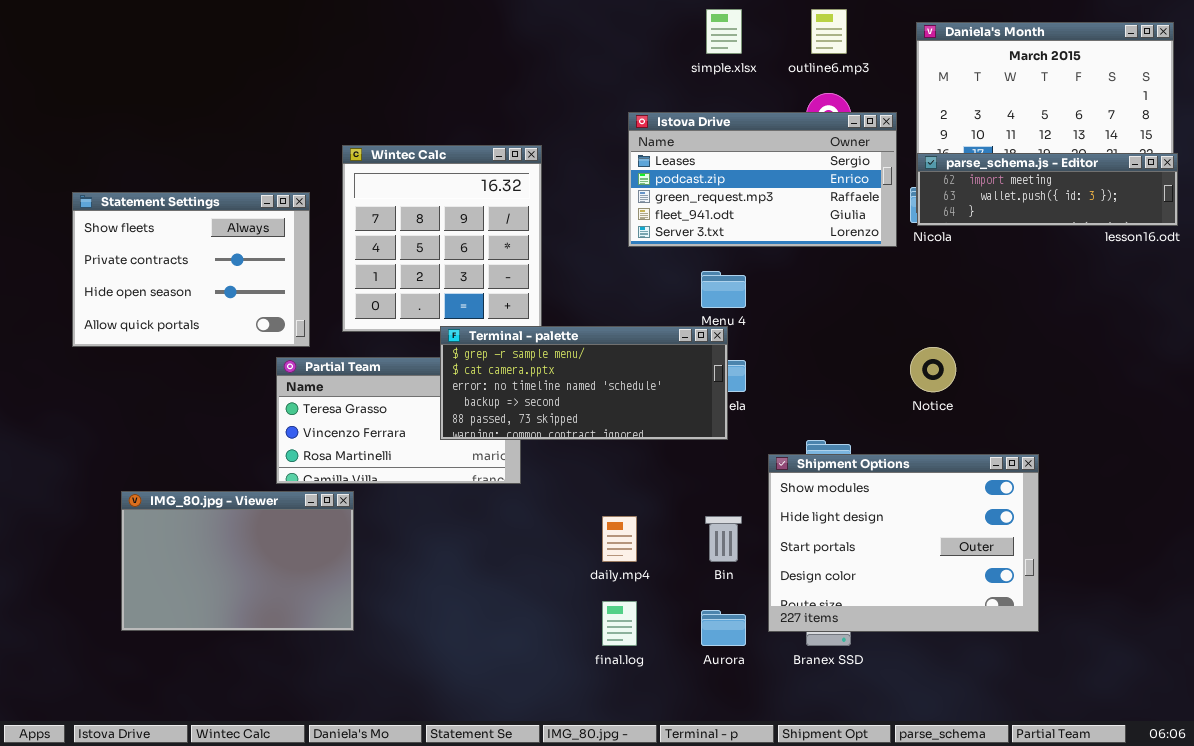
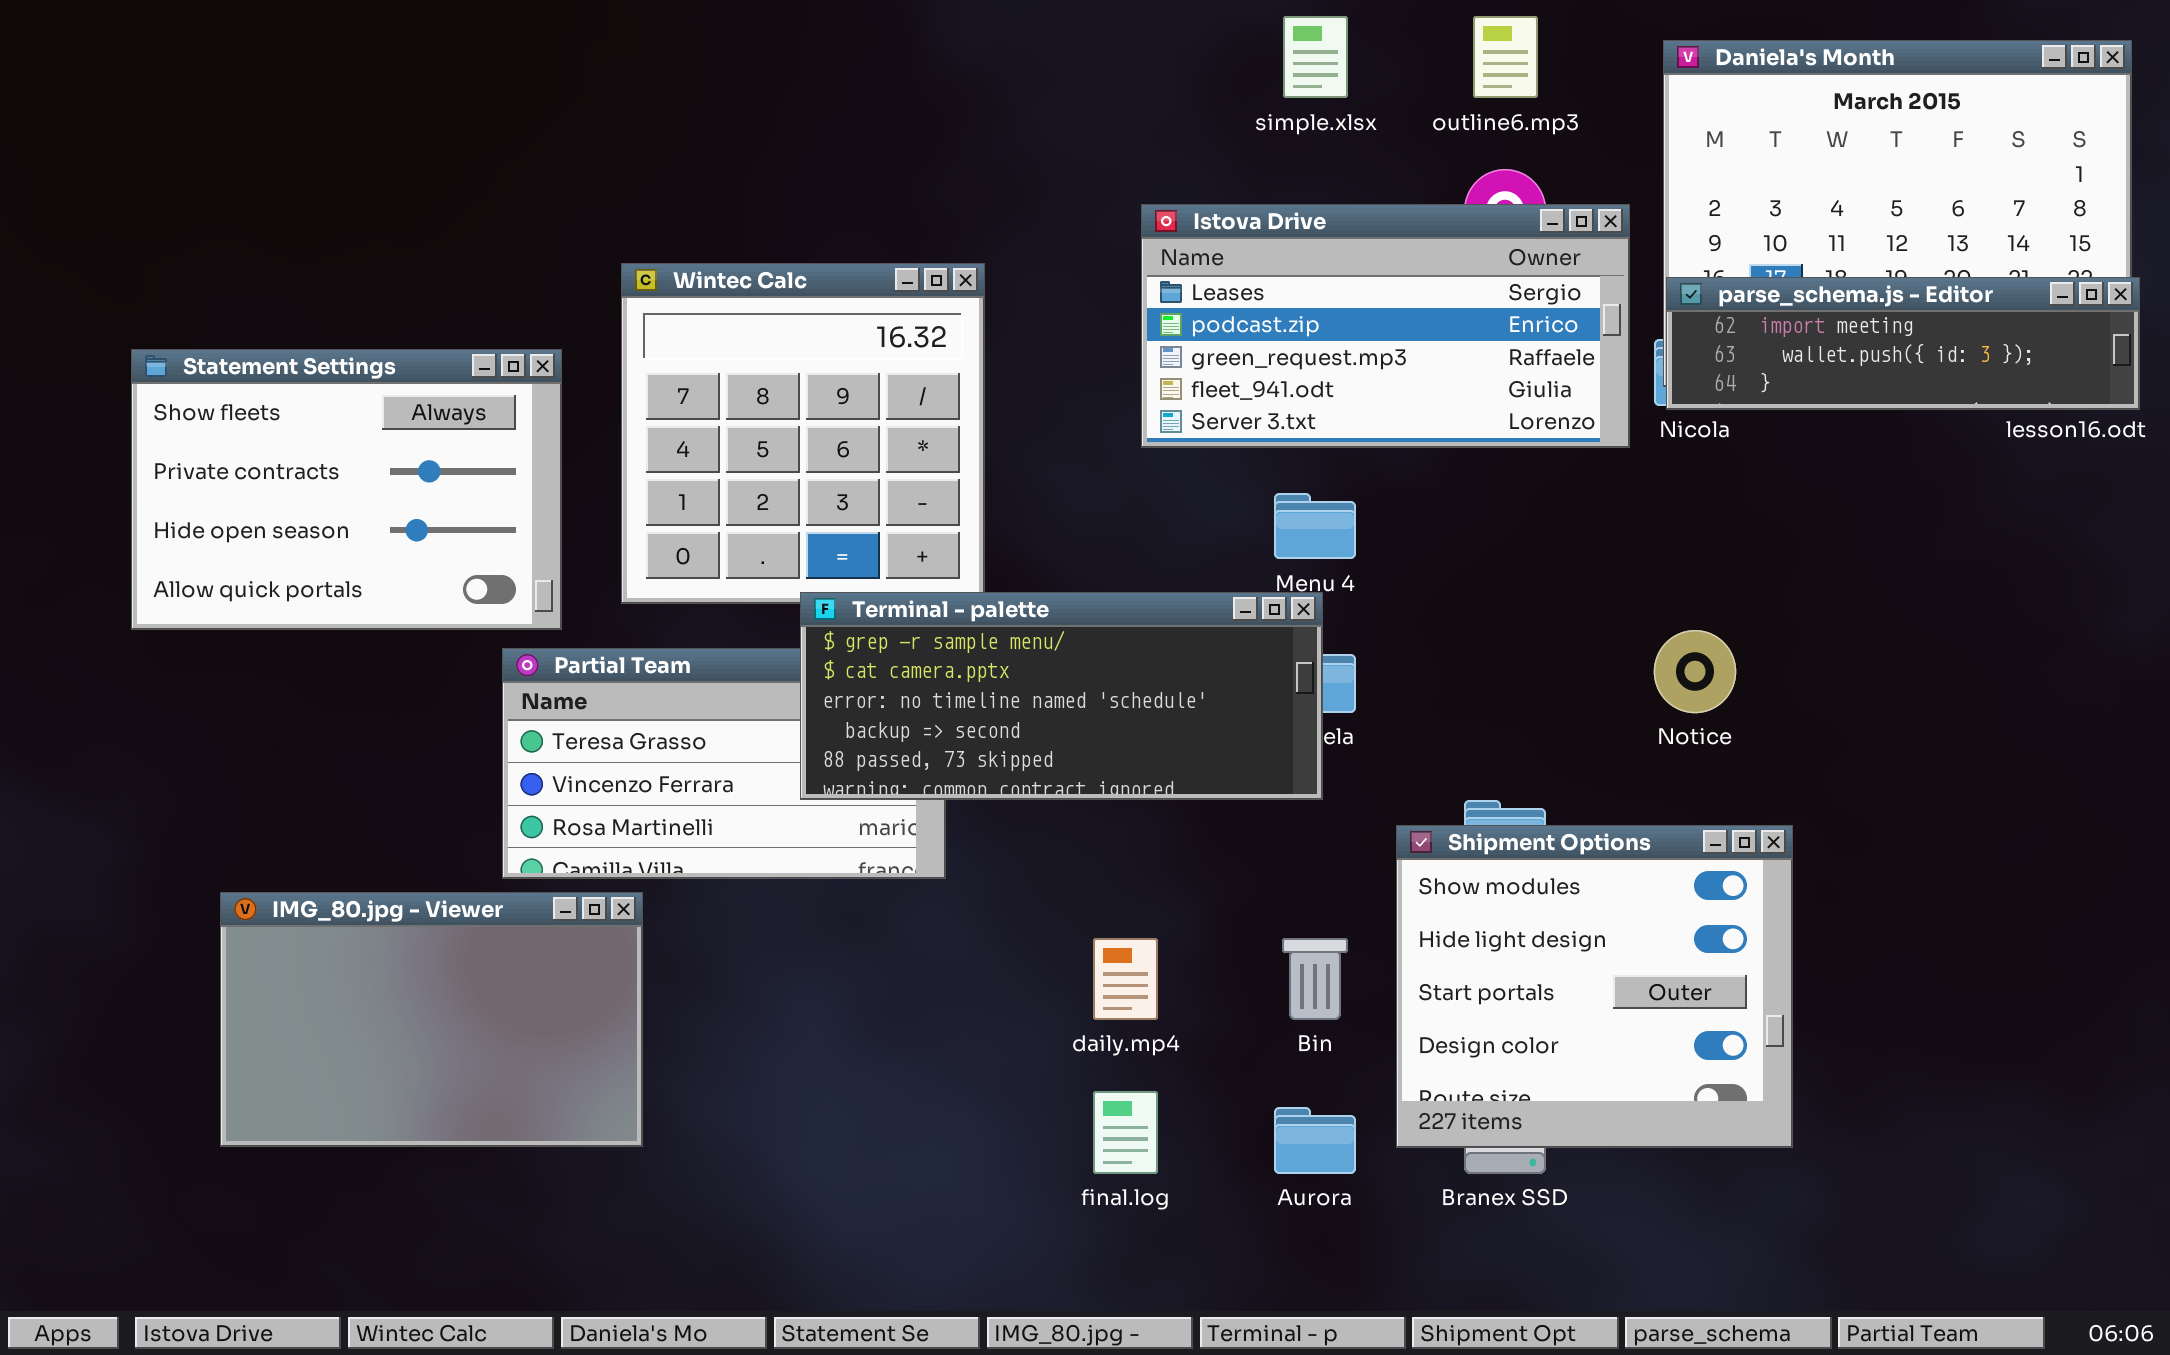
Shipment Options: [768,454,1039,632] -> [1396,825,1793,1148], resized

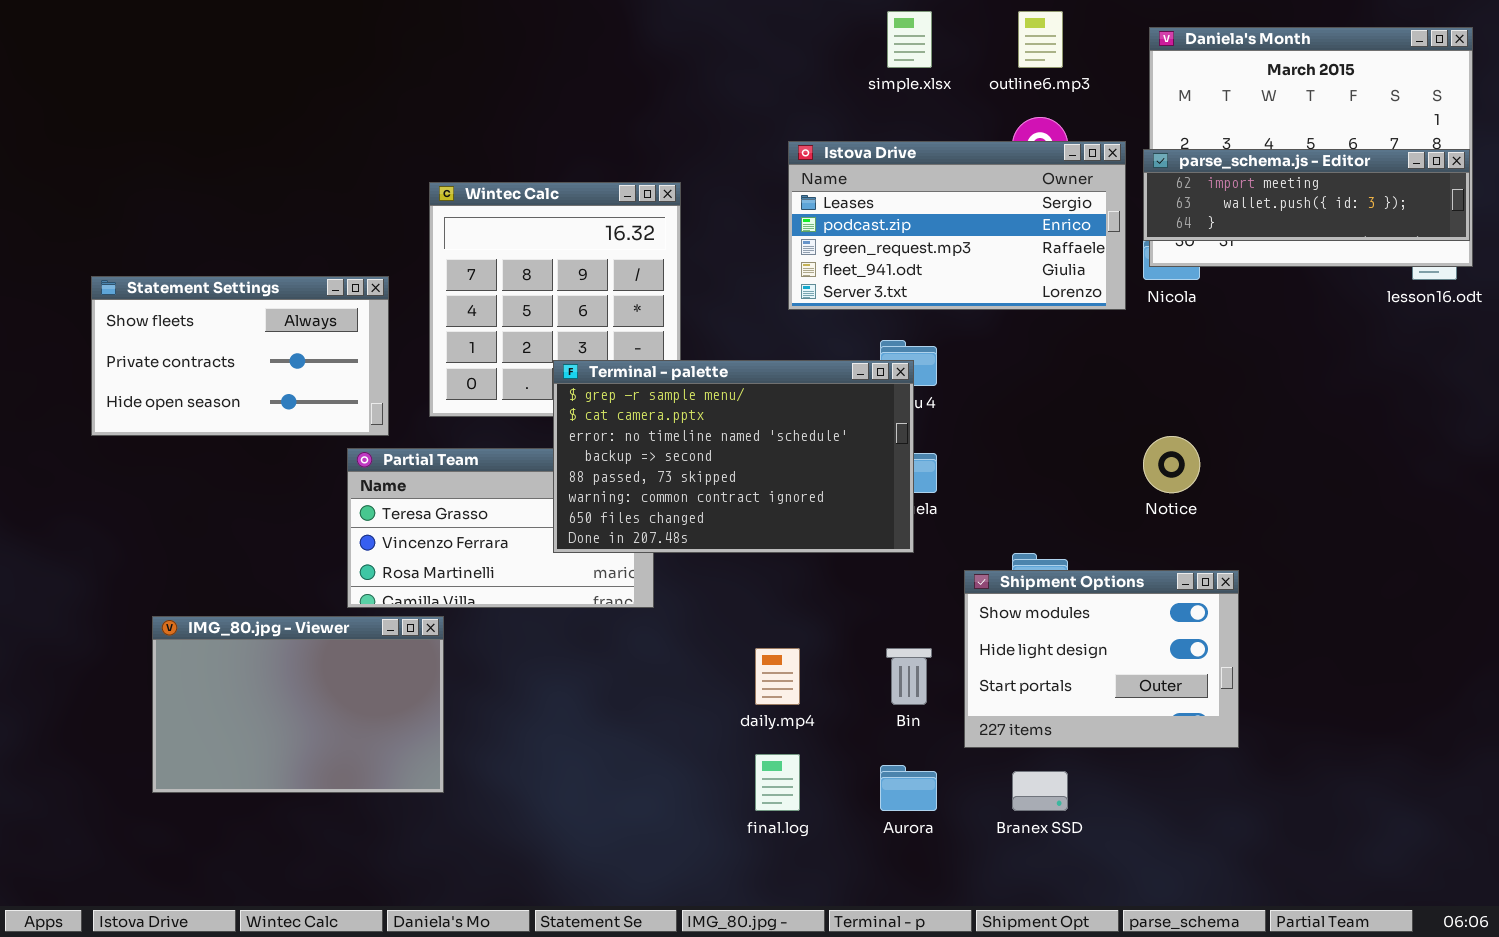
parse_schema.js - Editor: [1666,277,2140,410] -> [1143,149,1470,241], moved
Statement Settings: [131,349,562,630] -> [91,276,389,436], resized
Terminal - palette: [800,592,1323,800] -> [553,360,914,553], resized
Shipment Options: [1396,825,1793,1148] -> [964,570,1239,748], resized

